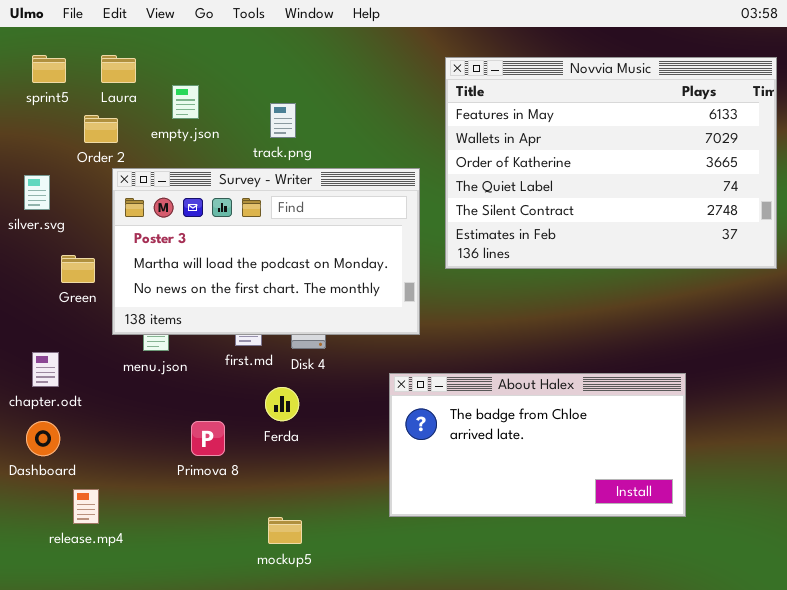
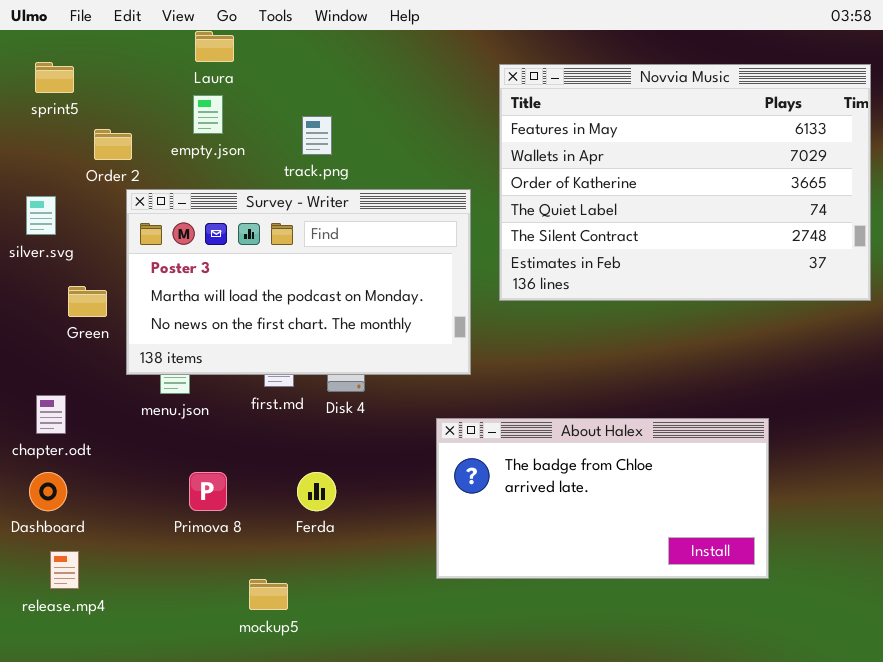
Laura: [101,55,136,83] -> [195,31,234,62], moved
Ferda: [265,387,299,421] -> [297,472,336,511], moved
Primova 8: [191,421,225,456] -> [189,472,227,511], moved
release.mp4: [73,489,99,524] -> [50,551,79,589], moved
mockup5: [268,517,302,544] -> [249,579,288,610], moved

